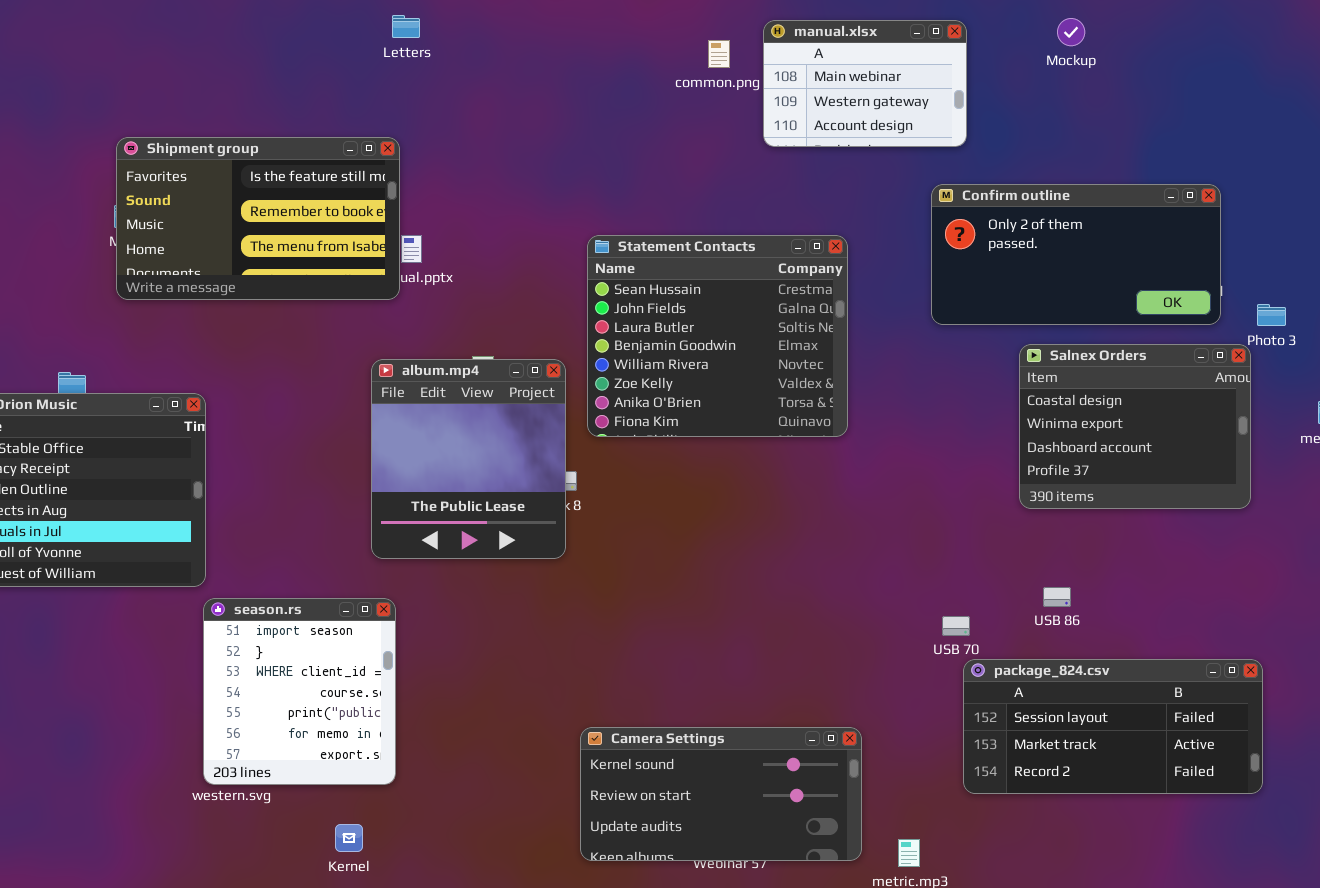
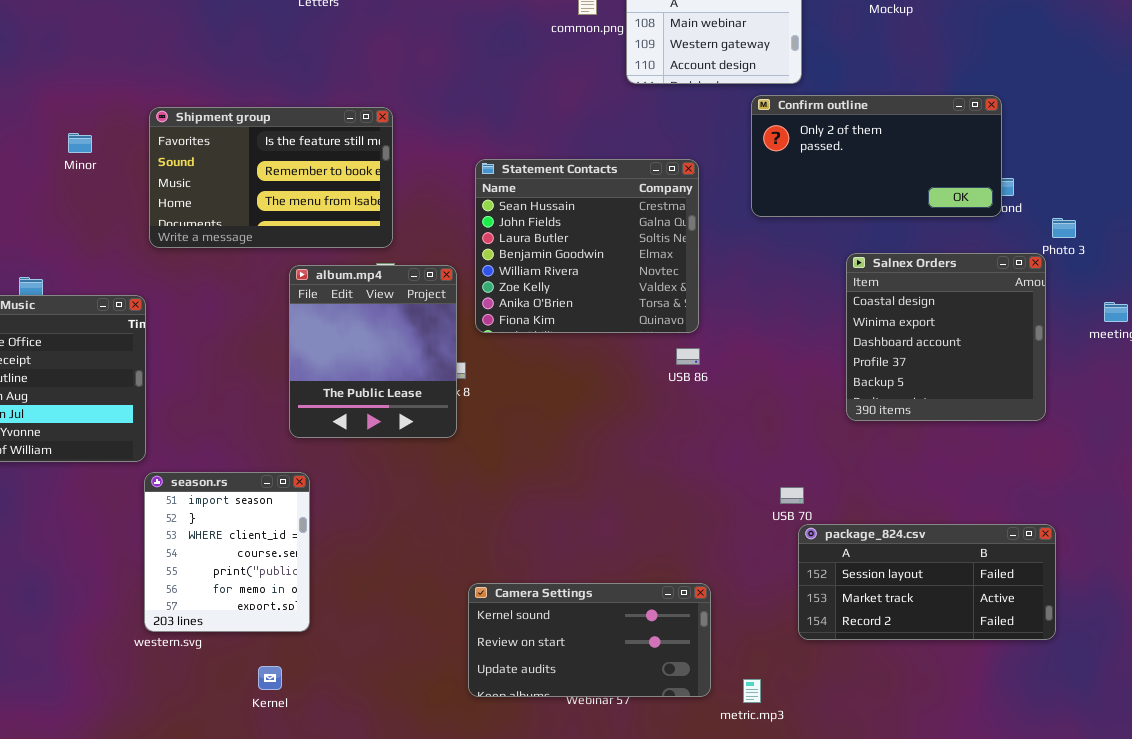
Shipment group: [116,137,400,300] -> [149,107,393,248], moved
Confirm outline: [931,184,1221,325] -> [751,95,1002,217], moved
Salnex Orders: [1019,344,1251,509] -> [846,253,1046,421], resized
USB 86: [1043,587,1071,607] -> [676,348,700,365], moved

